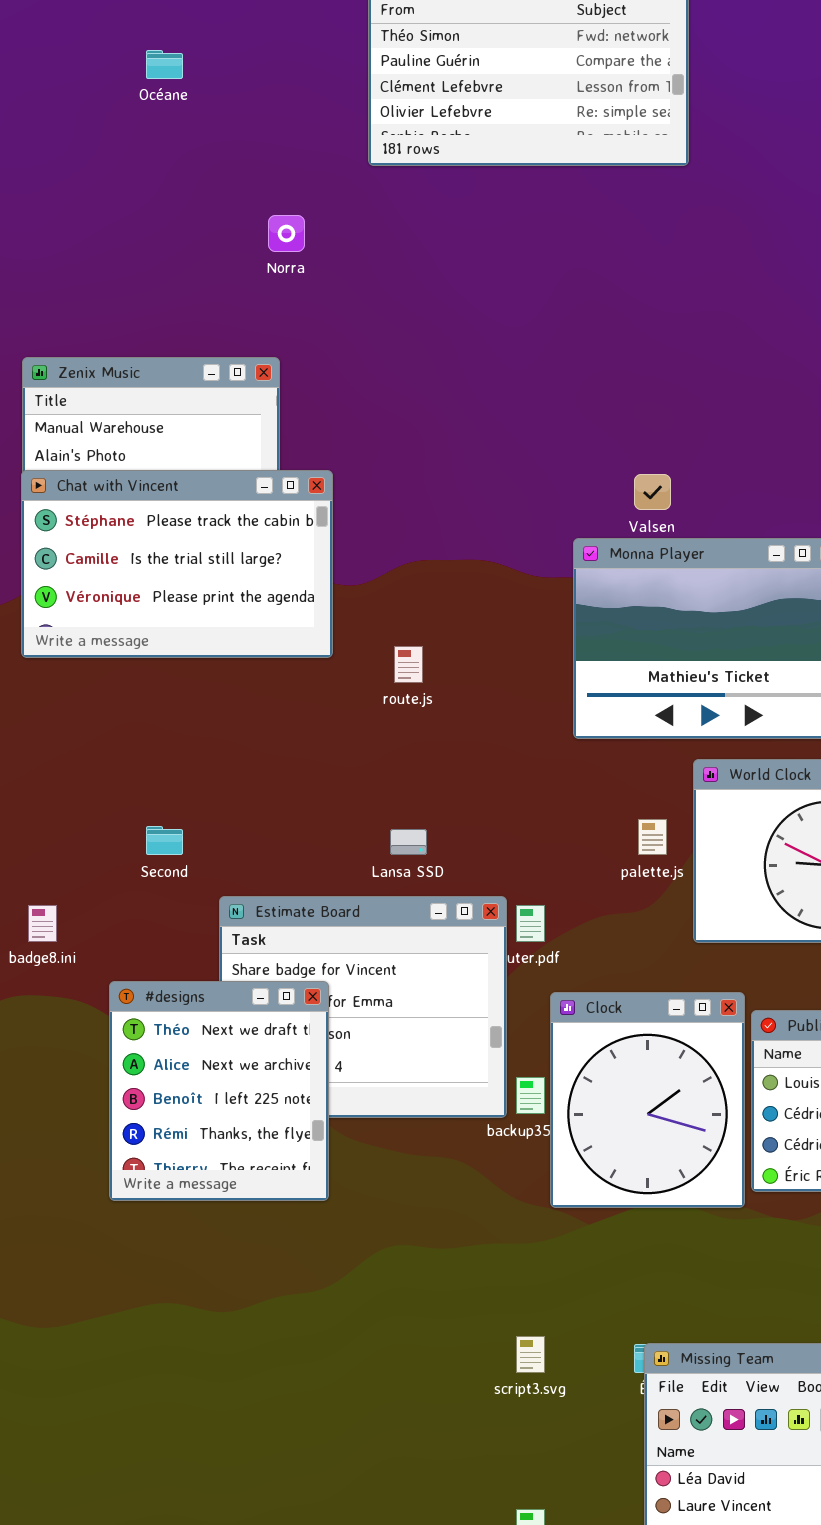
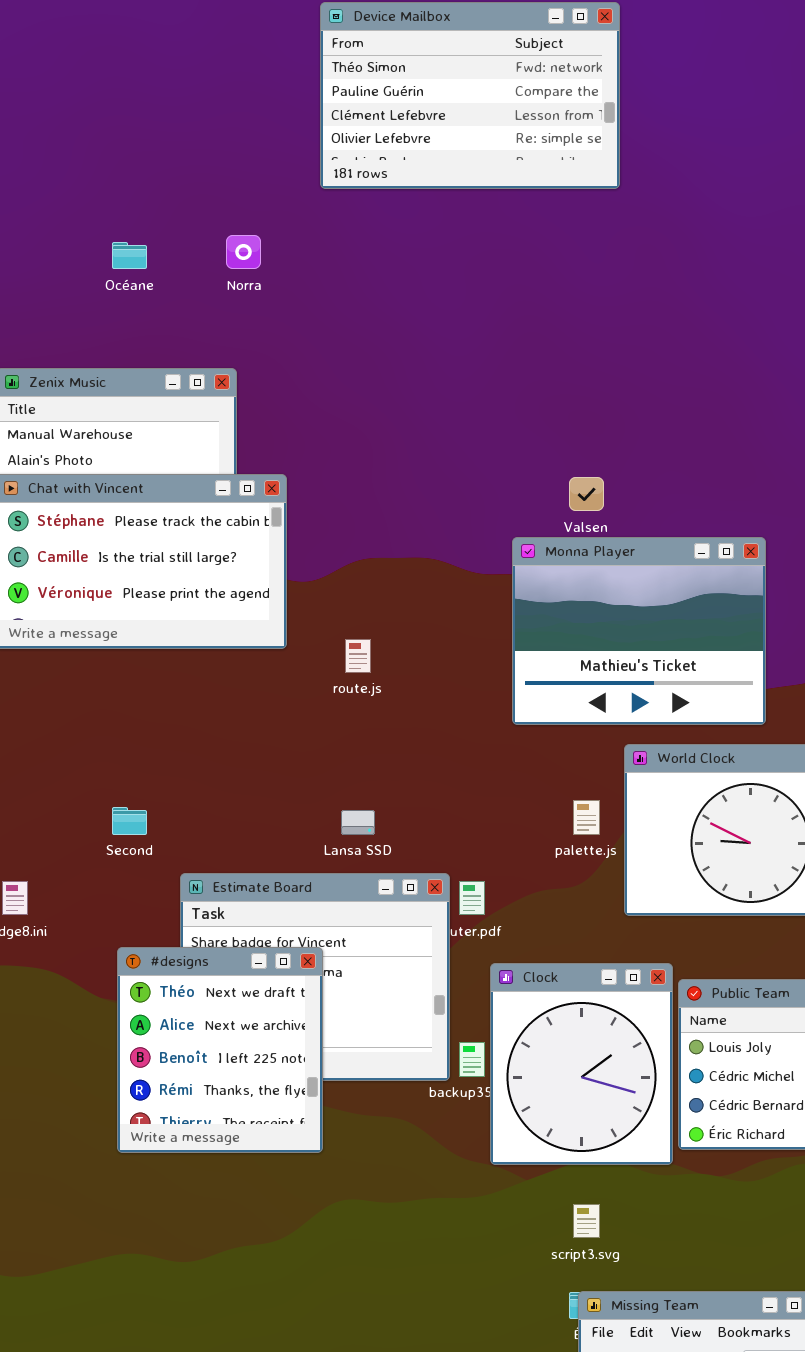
Océane: [146,50,183,79] -> [112,242,147,269], moved
#designs: [109,981,329,1201] -> [117,947,323,1153], moved
script3.svg: [516,1336,545,1373] -> [573,1204,600,1238], moved

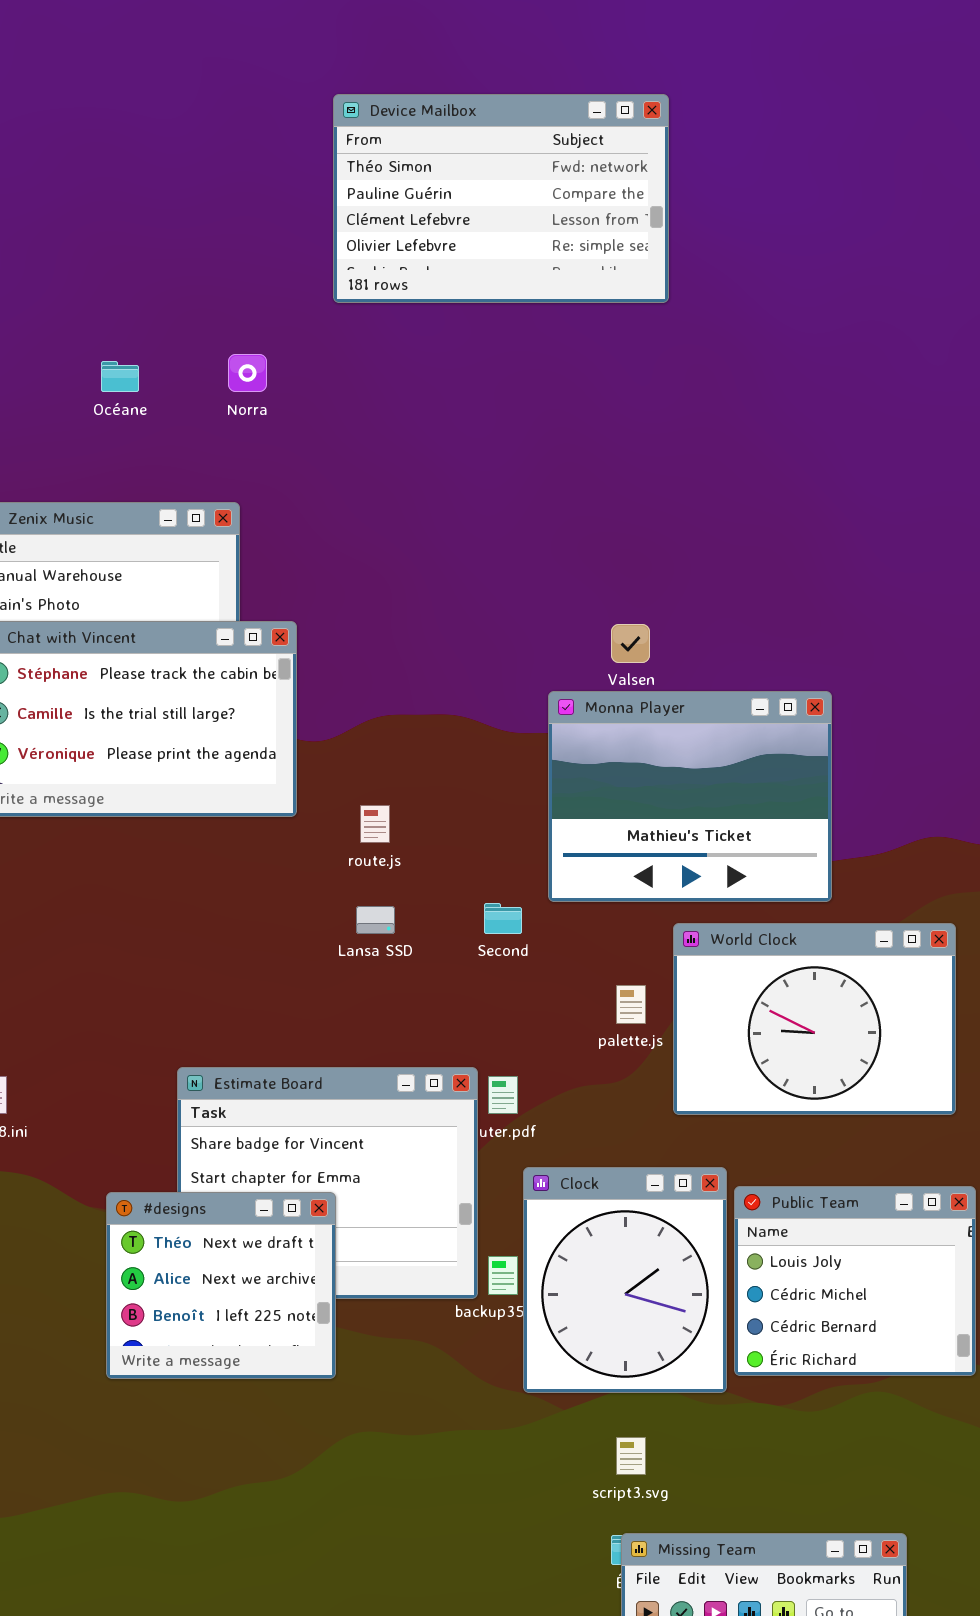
Second: [112,807,147,835] -> [484,903,522,934], moved
Lansa SSD: [341,810,375,835] -> [356,906,395,934], moved
#designs: [117,947,323,1153] -> [106,1192,336,1379], resized

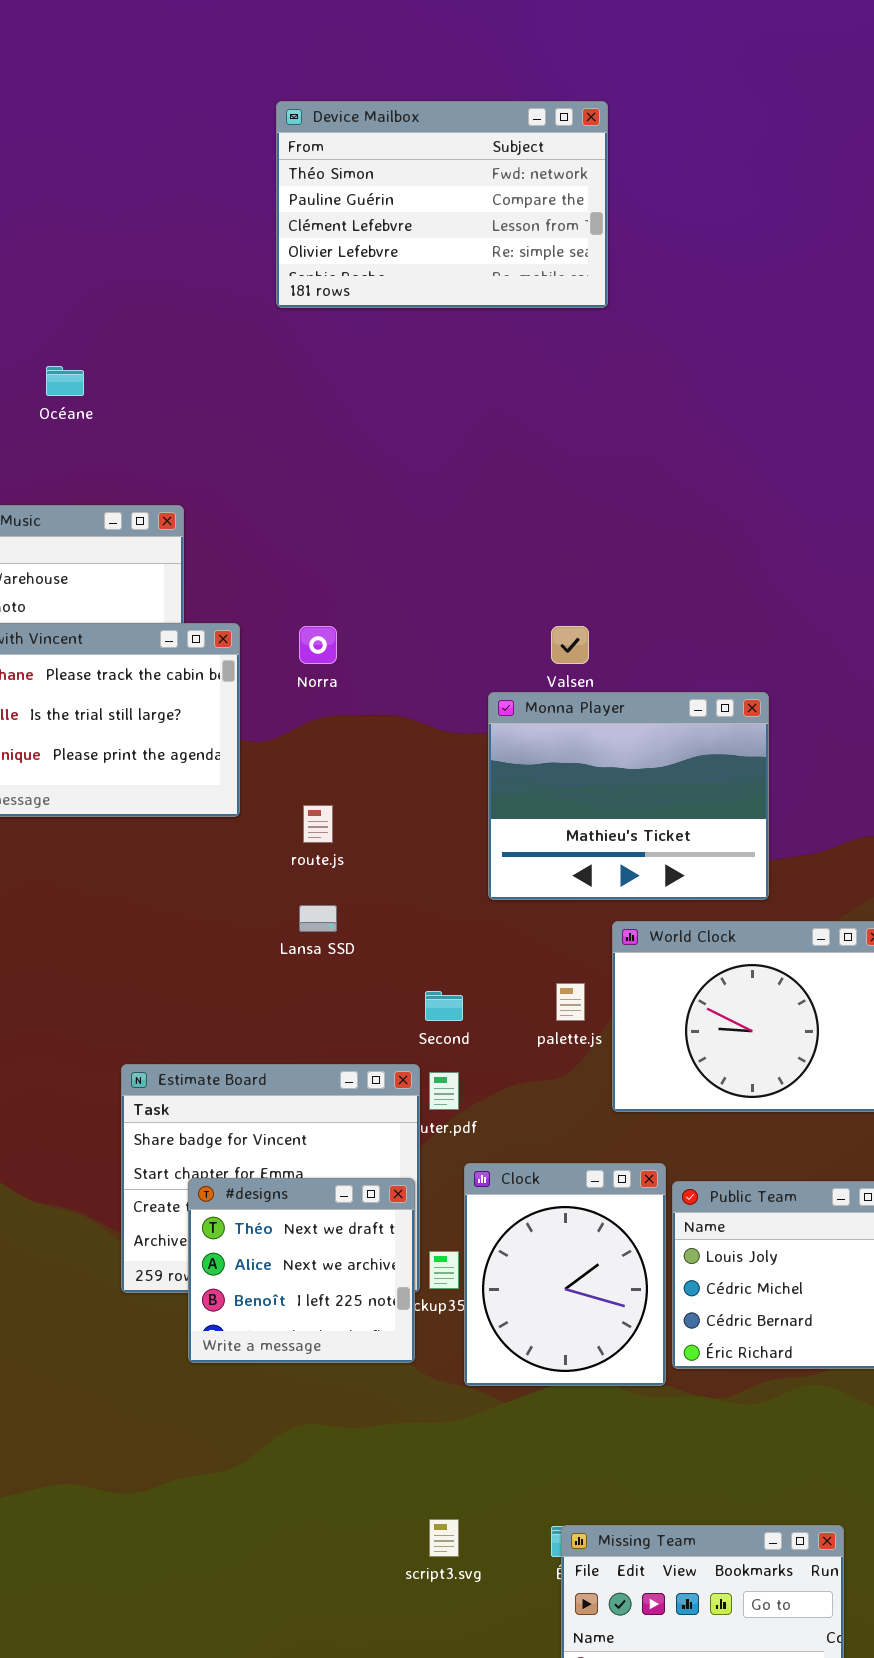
Norra: [228,354,267,392] -> [299,626,337,664], moved
Second: [484,903,522,934] -> [425,991,463,1021], moved
#designs: [106,1192,336,1379] -> [188,1178,415,1363], moved
script3.svg: [616,1437,646,1475] -> [429,1519,459,1557], moved

